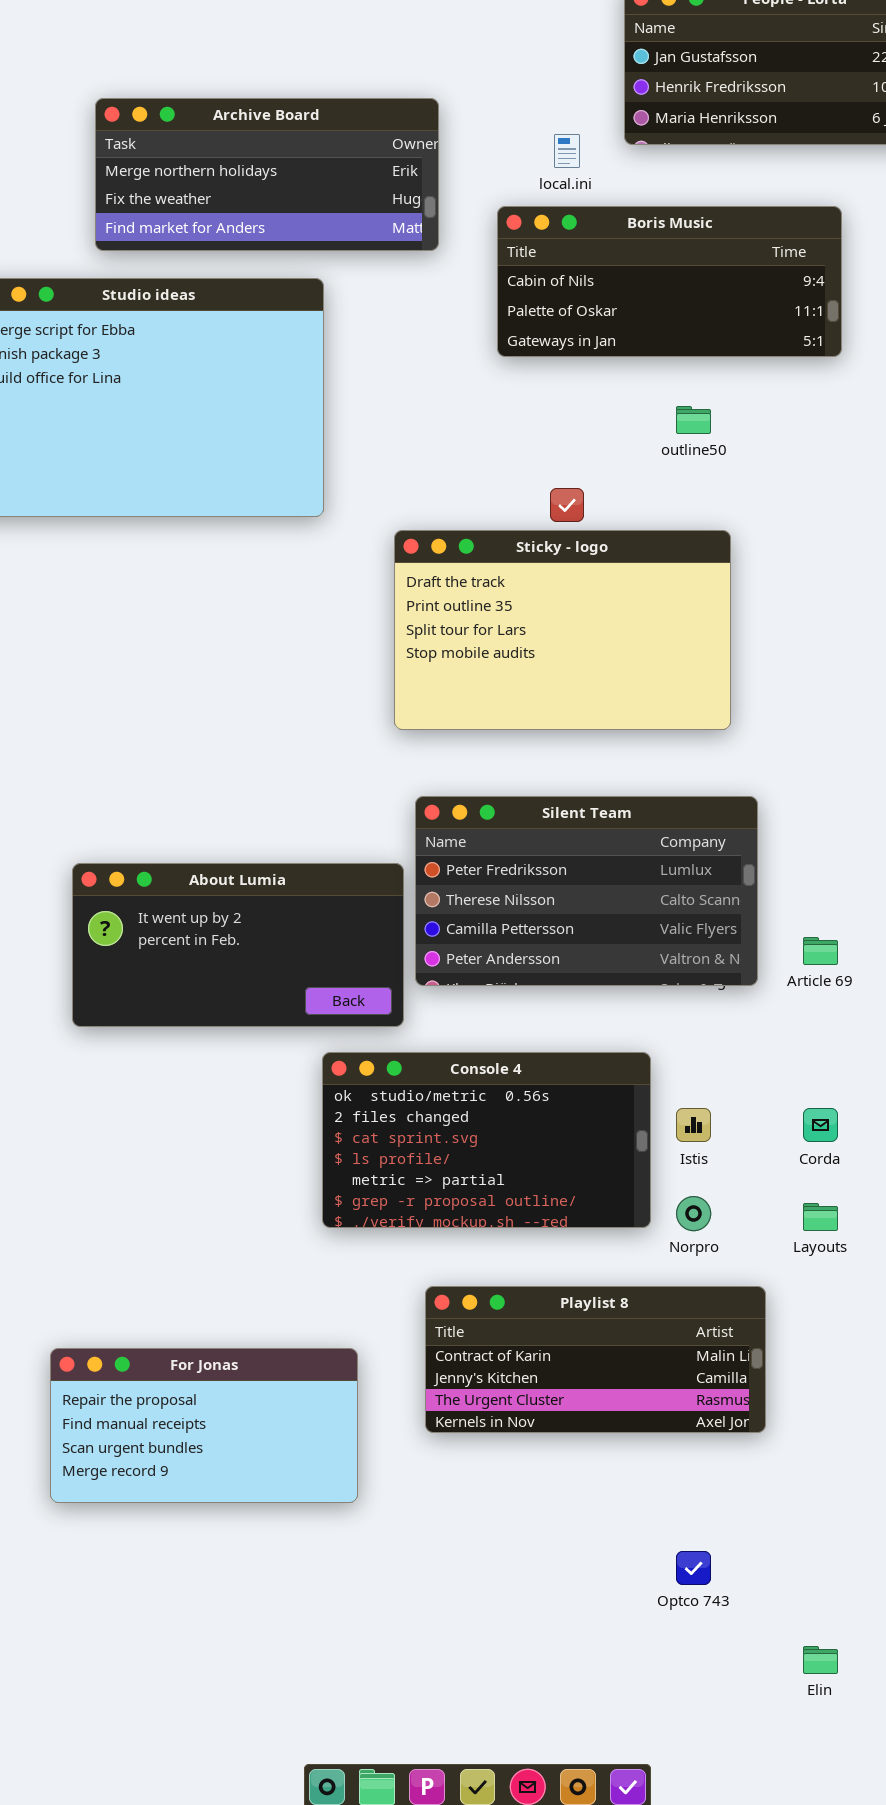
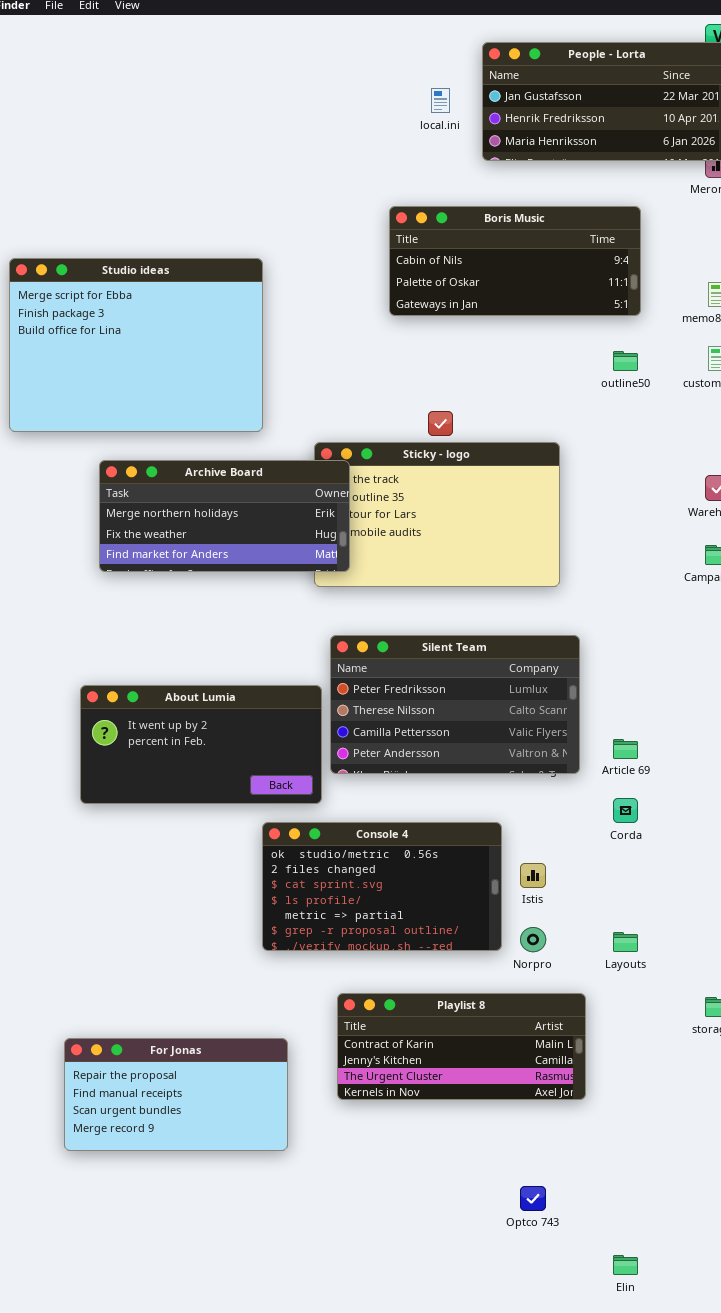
Archive Board: [95,98,439,251] -> [99,460,350,572], moved
local.ini: [554,134,580,168] -> [431,88,450,113], moved
outline50: [676,406,711,434] -> [613,351,638,371], moved
Corda: [803,1108,838,1142] -> [613,798,638,823], moved

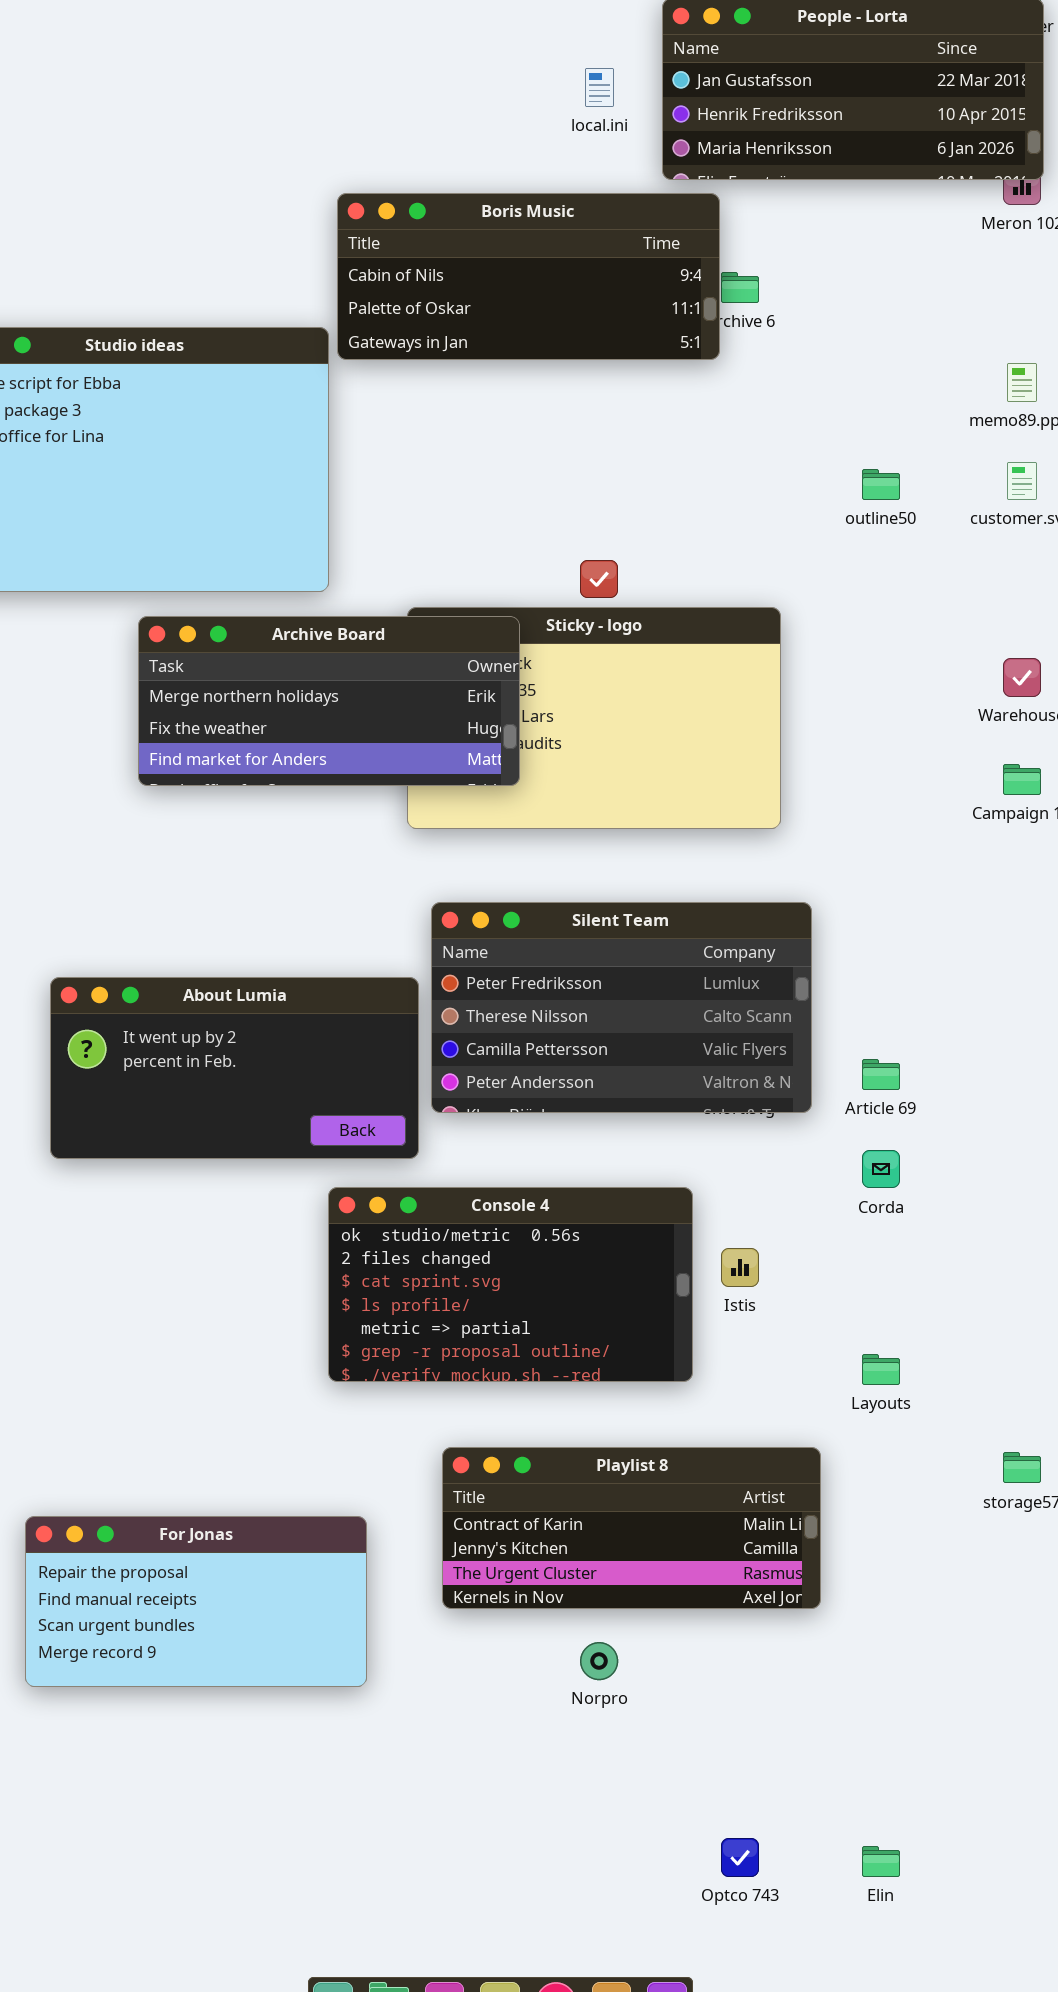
Boris Music: [389,206,641,316] -> [337,193,720,360], moved
Archive Board: [99,460,350,572] -> [138,616,520,786], moved
Norpro: [520,927,546,952] -> [580,1642,618,1680], moved
Optco 743: [520,1186,546,1211] -> [721,1838,759,1877], moved

